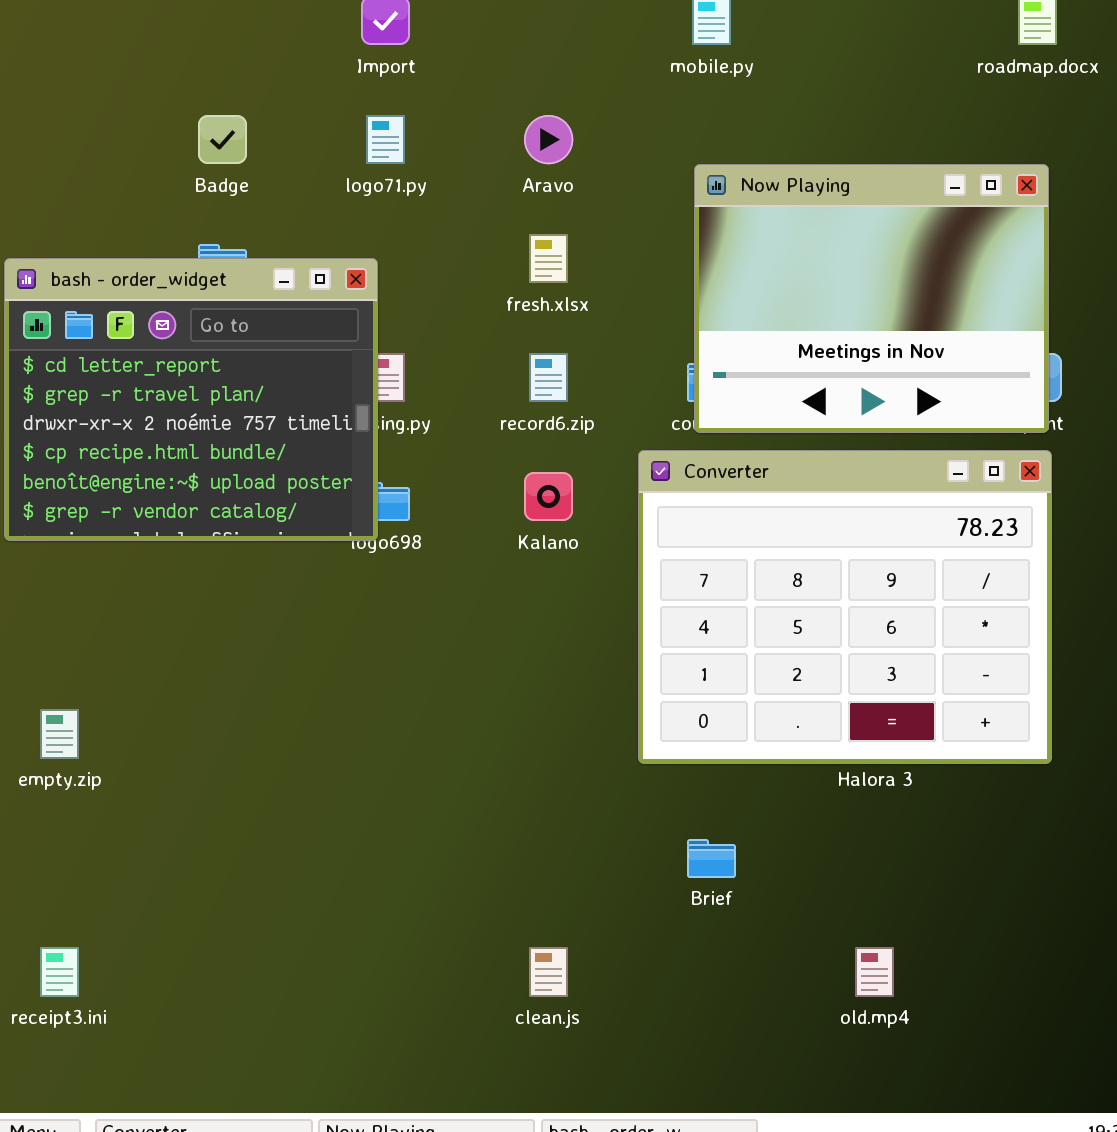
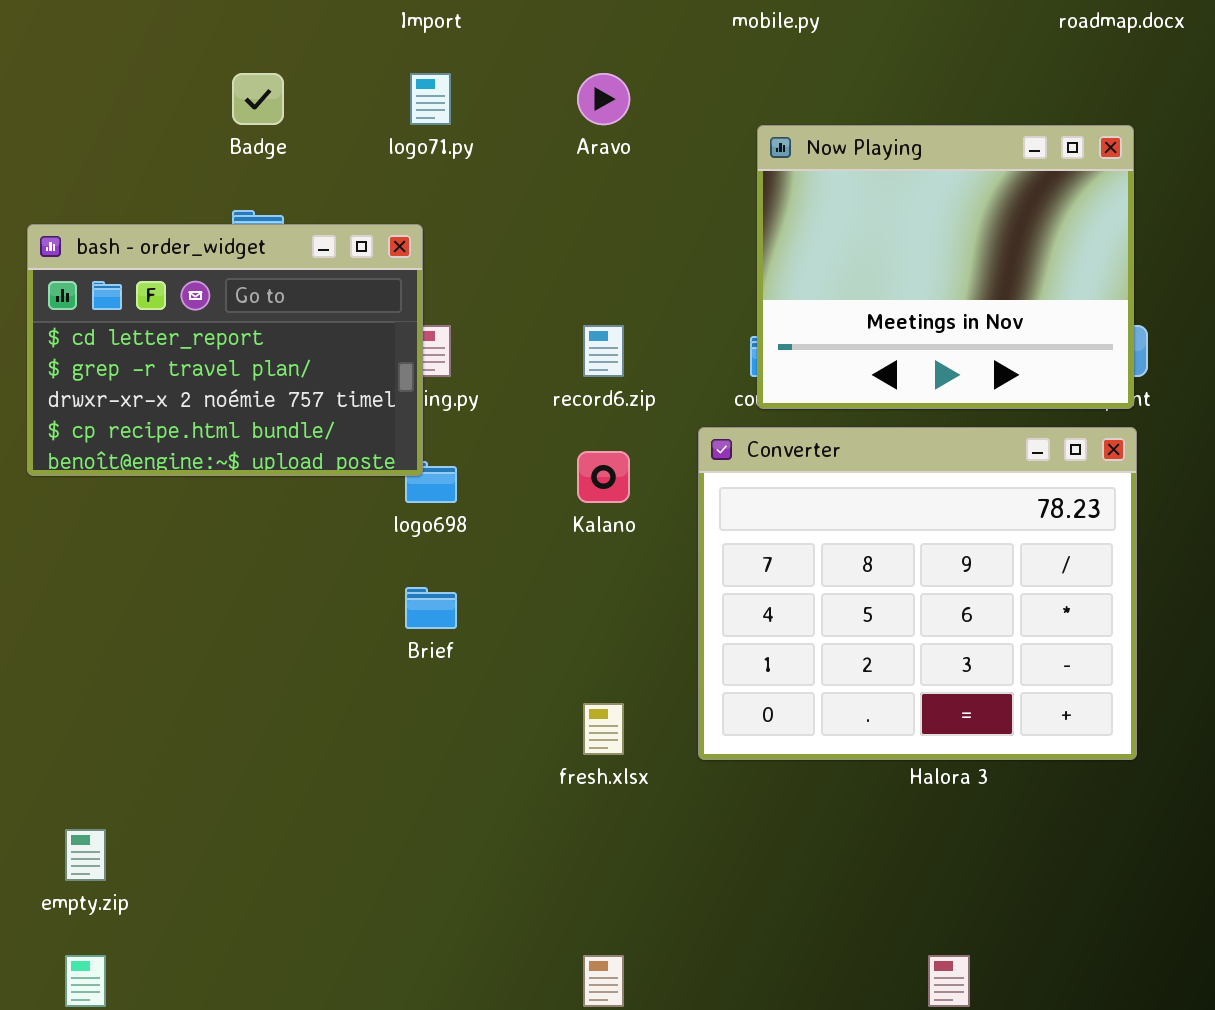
fresh.xlsx: [529,234,568,283] -> [583,703,624,755], moved
bash - order_widget: [4,258,378,541] -> [27,224,423,476], resized
empty.zip: [40,709,79,759] -> [65,829,106,881], moved
Brief: [687,839,736,878] -> [405,587,457,629], moved

